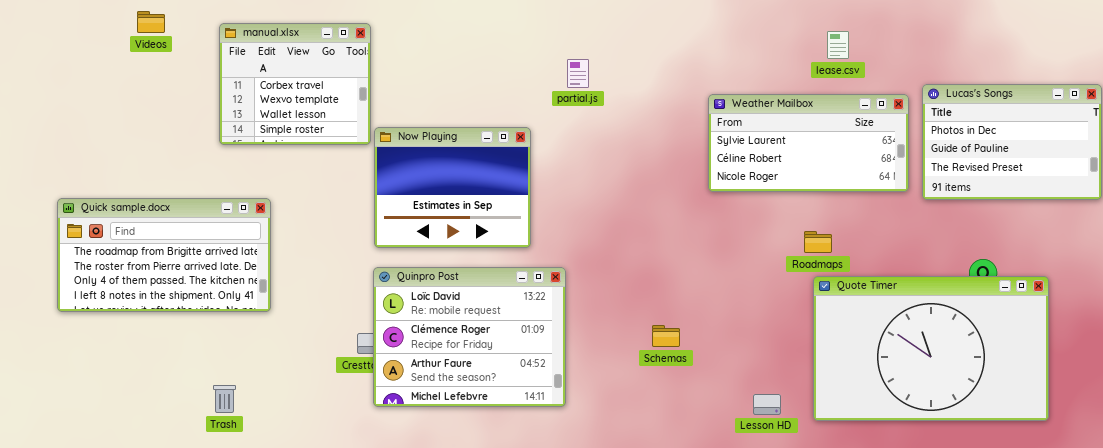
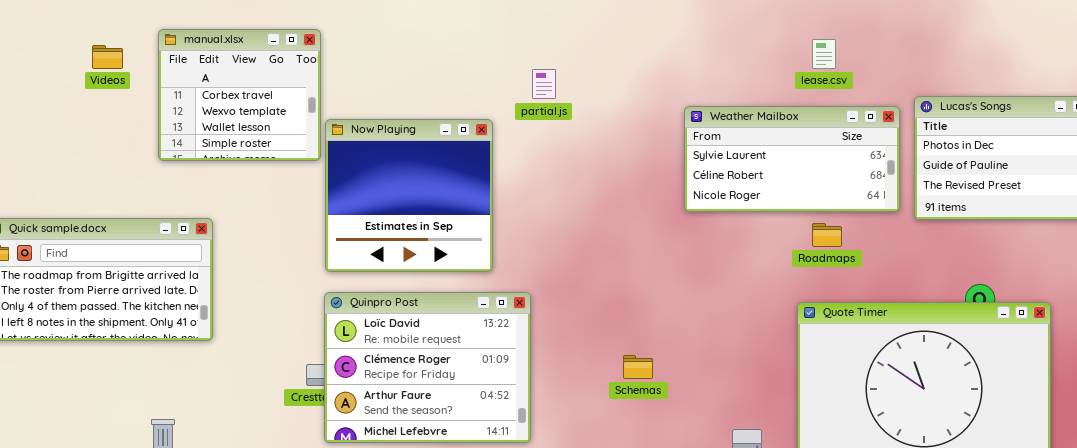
Videos: [137,11,165,33] -> [92,45,123,69], moved
Now Playing: [374,127,531,248] -> [325,119,493,272], resized
Roadmaps: [804,231,832,253] -> [812,223,842,247], moved

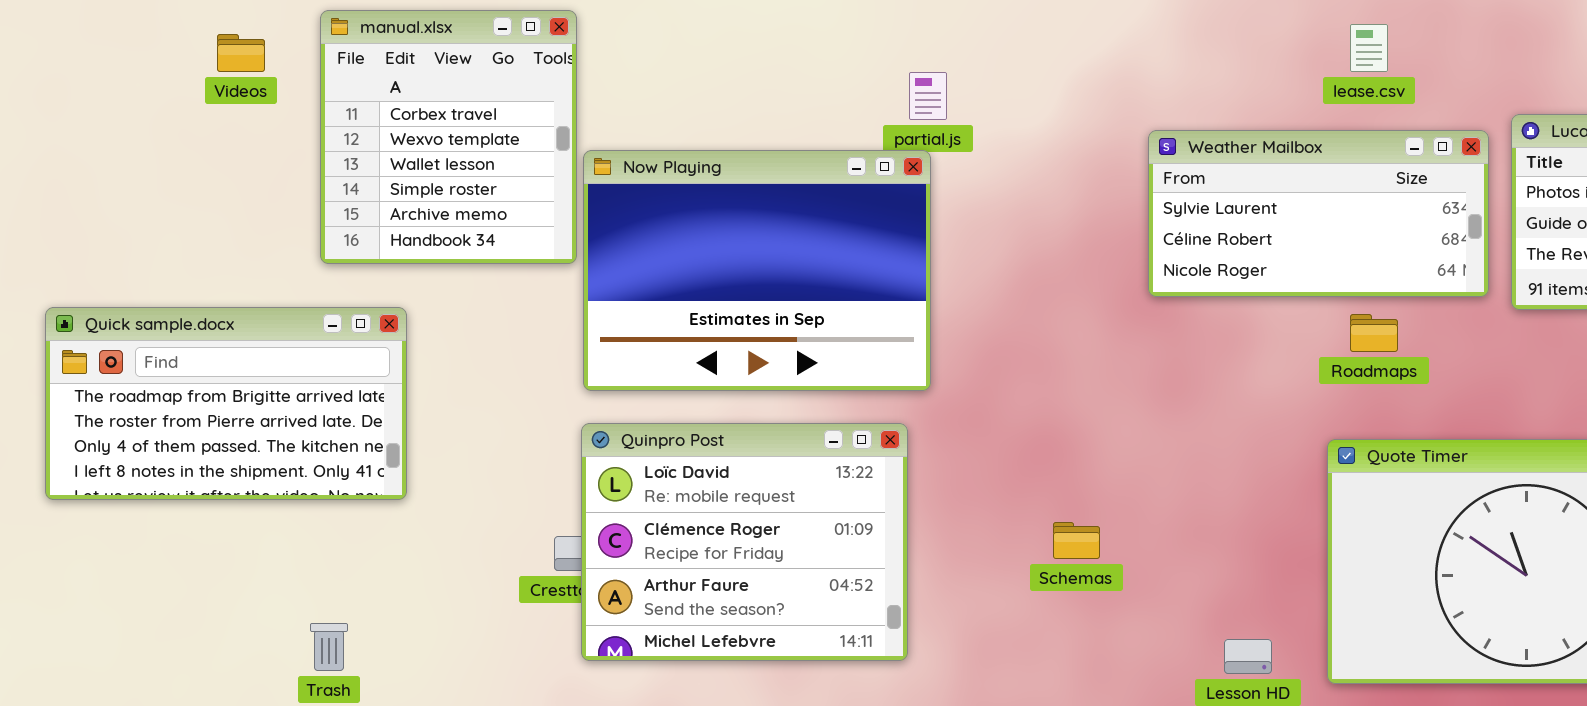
manual.xlsx: [158,29,321,161] -> [320,10,577,264], resized
Now Playing: [325,119,493,272] -> [583,150,931,391], resized

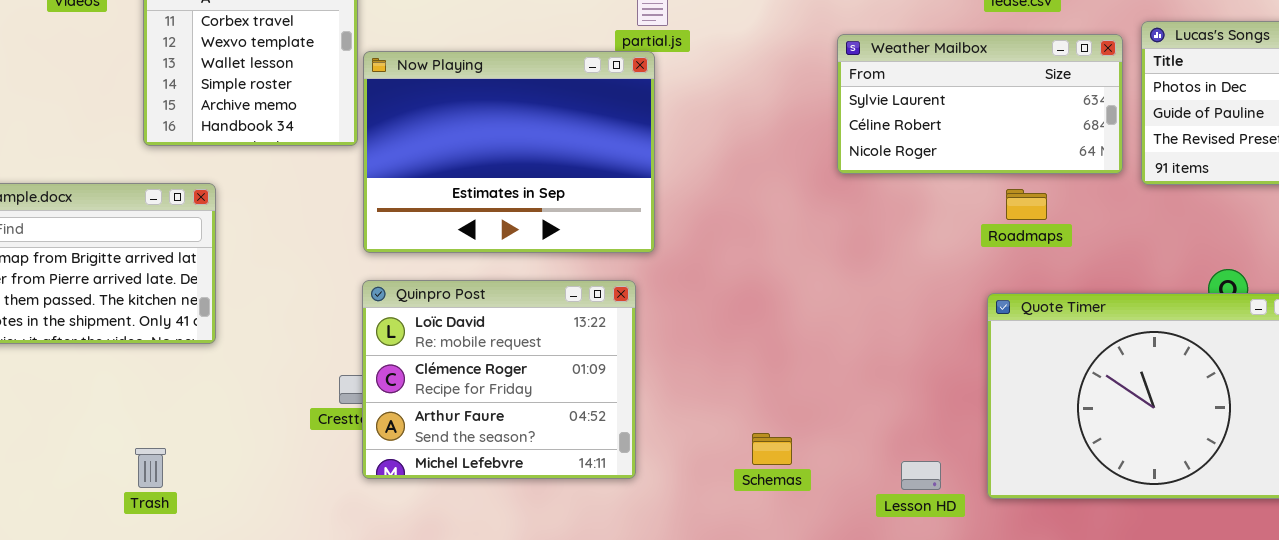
Schemas: [1053,522,1100,559] -> [752,433,792,465], moved

